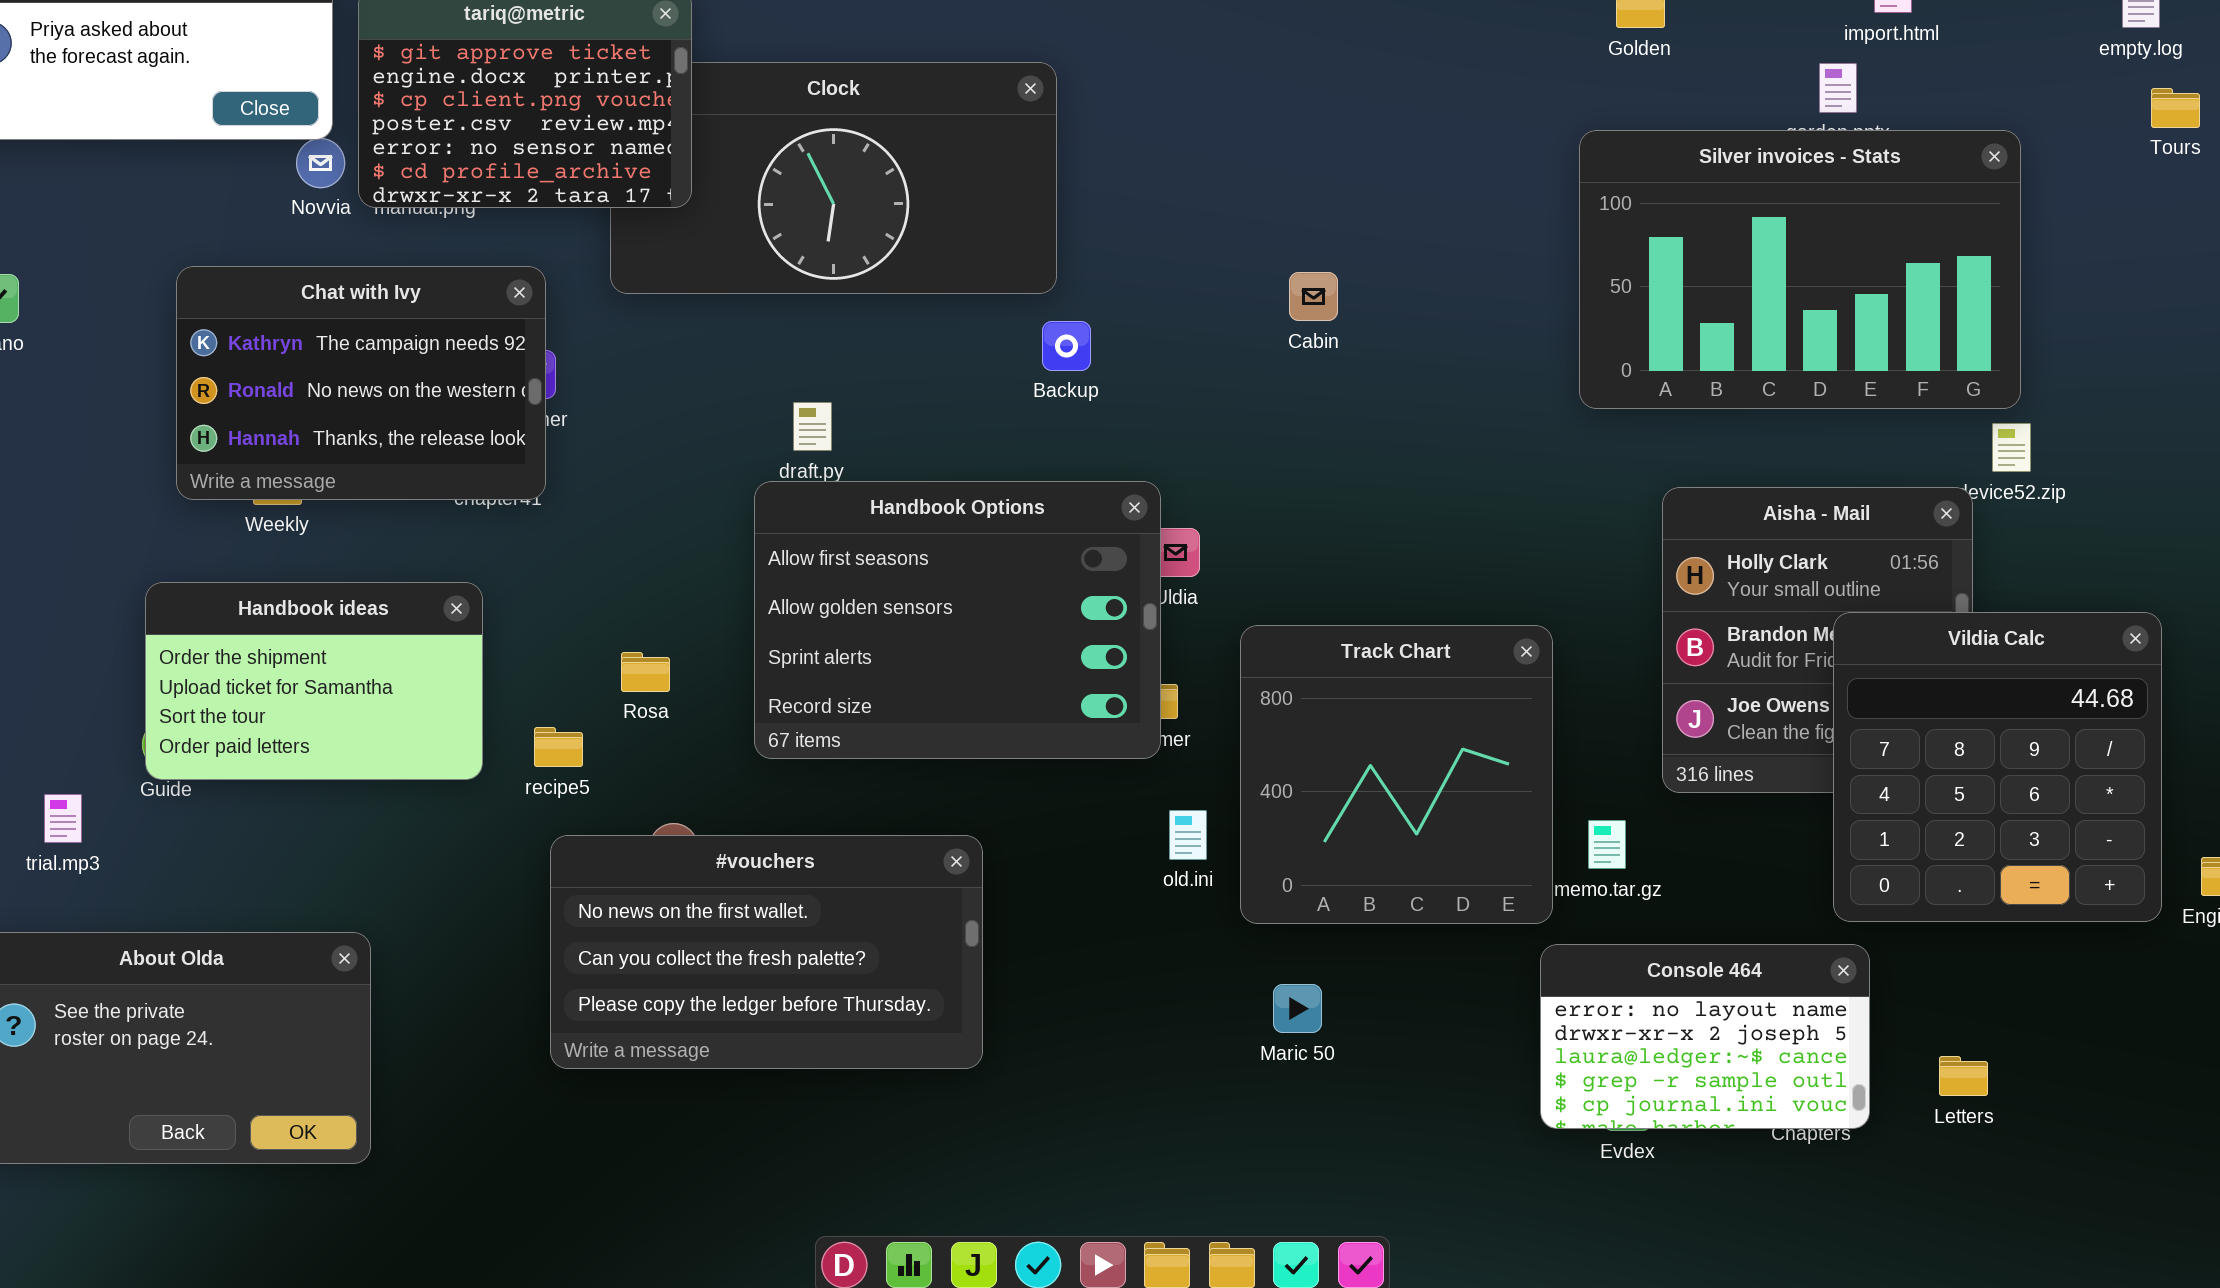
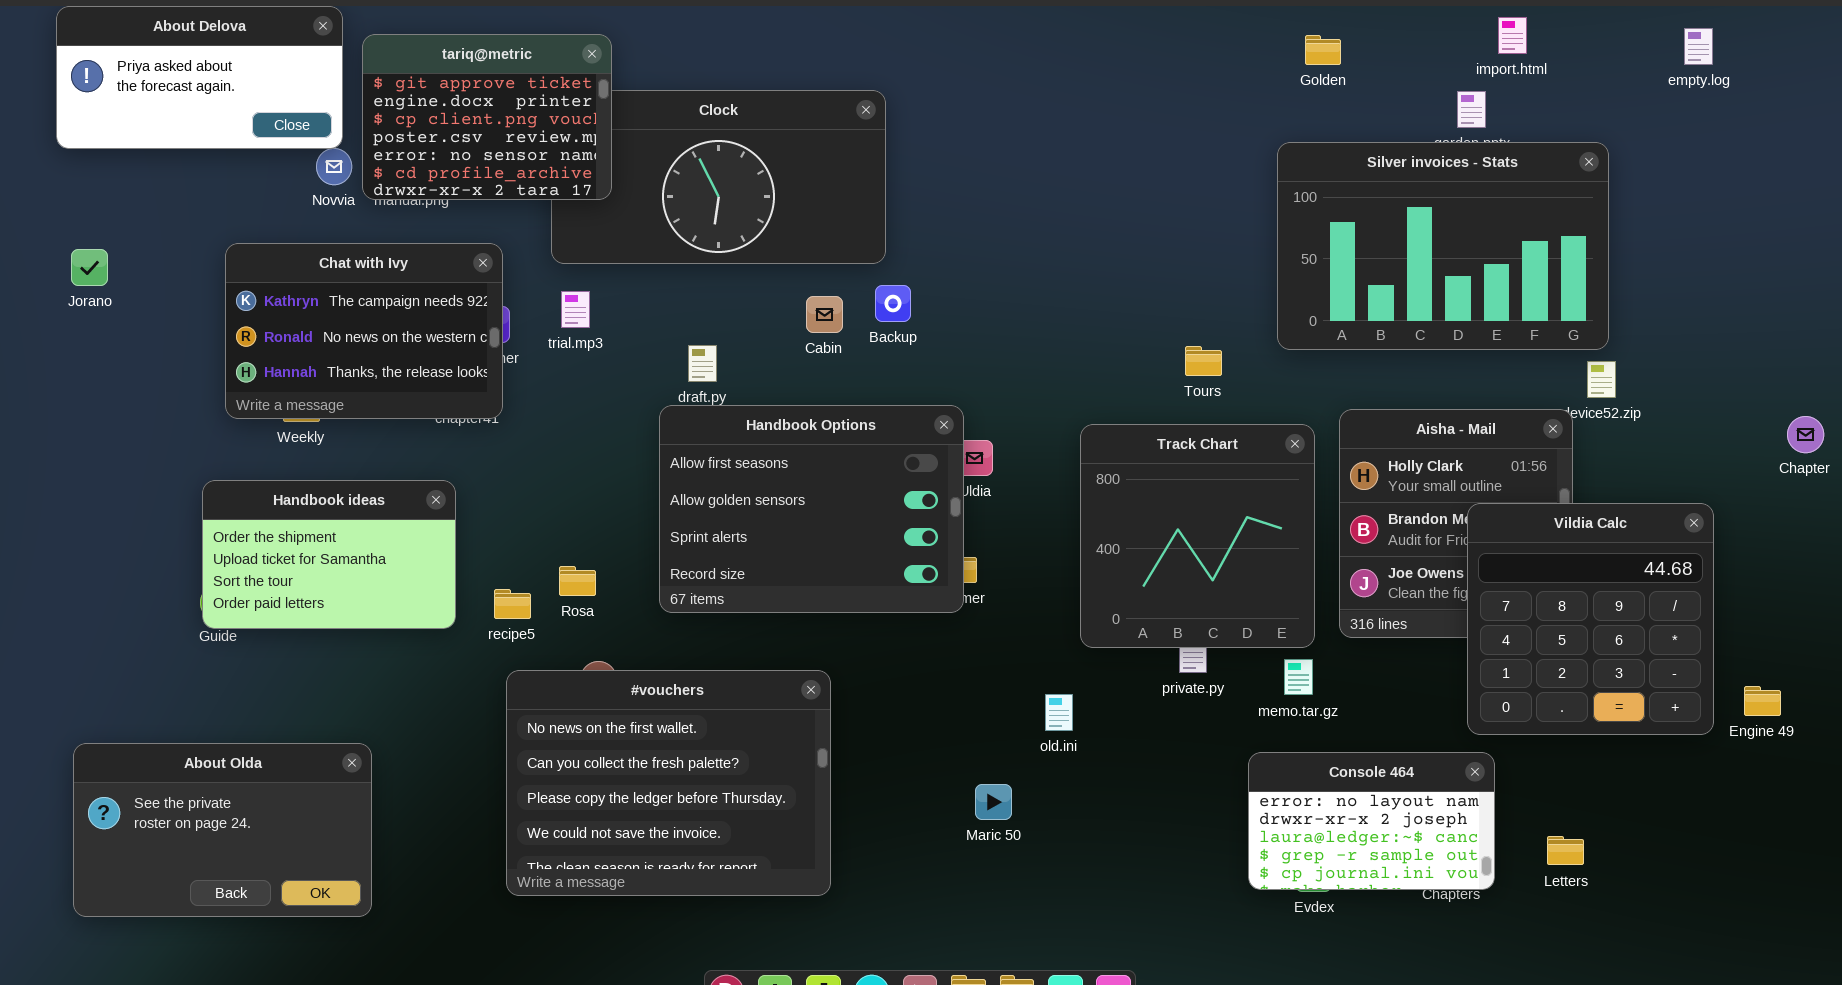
Tours: [2151,88,2200,128] -> [1185,346,1222,376], moved
Cabin: [1289,272,1338,321] -> [806,296,843,333], moved
Track Chart: [1240,625,1553,924] -> [1080,424,1315,648], moved
Rosa: [621,652,670,692] -> [559,566,596,596], moved
trial.mp3: [44,794,82,843] -> [561,291,590,328], moved
old.ini: [1169,810,1207,860] -> [1045,694,1073,731], moved
#vouchers: [550,835,983,1069] -> [506,670,831,896], resized
Maric 50: [1273,984,1322,1033] -> [975,784,1012,820], moved

